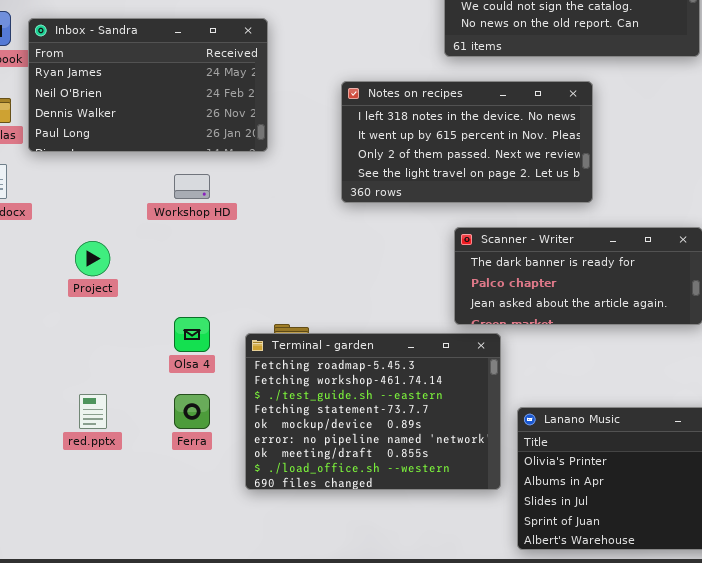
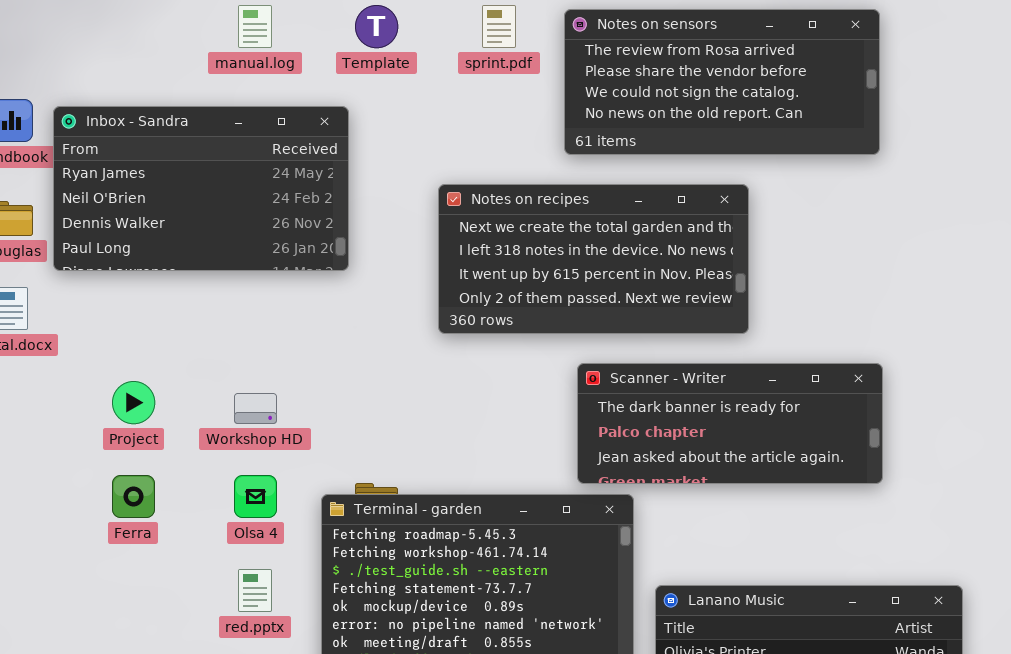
Notes on recipes: [341,81,593,203] -> [438,184,749,334], scrolled up 1 row
Workshop HD: [174,174,210,199] -> [234,393,277,424], moved
red.pptx: [79,394,107,429] -> [238,569,272,612], moved
Ferra: [174,394,210,429] -> [112,475,155,518], moved

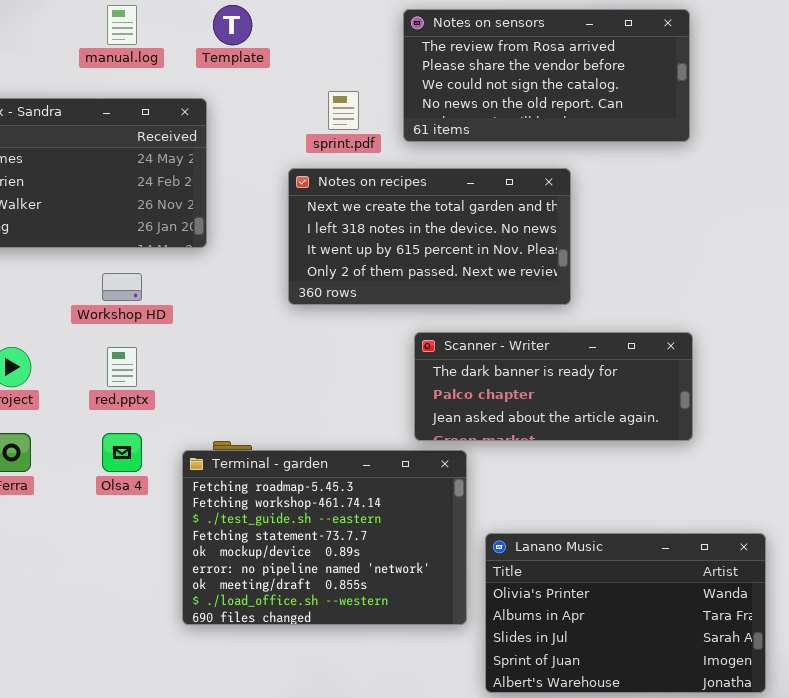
sprint.pdf: [482,5,516,48] -> [328,91,359,130], moved
Workshop HD: [234,393,277,424] -> [102,273,142,301], moved
red.pptx: [238,569,272,612] -> [107,347,137,387], moved

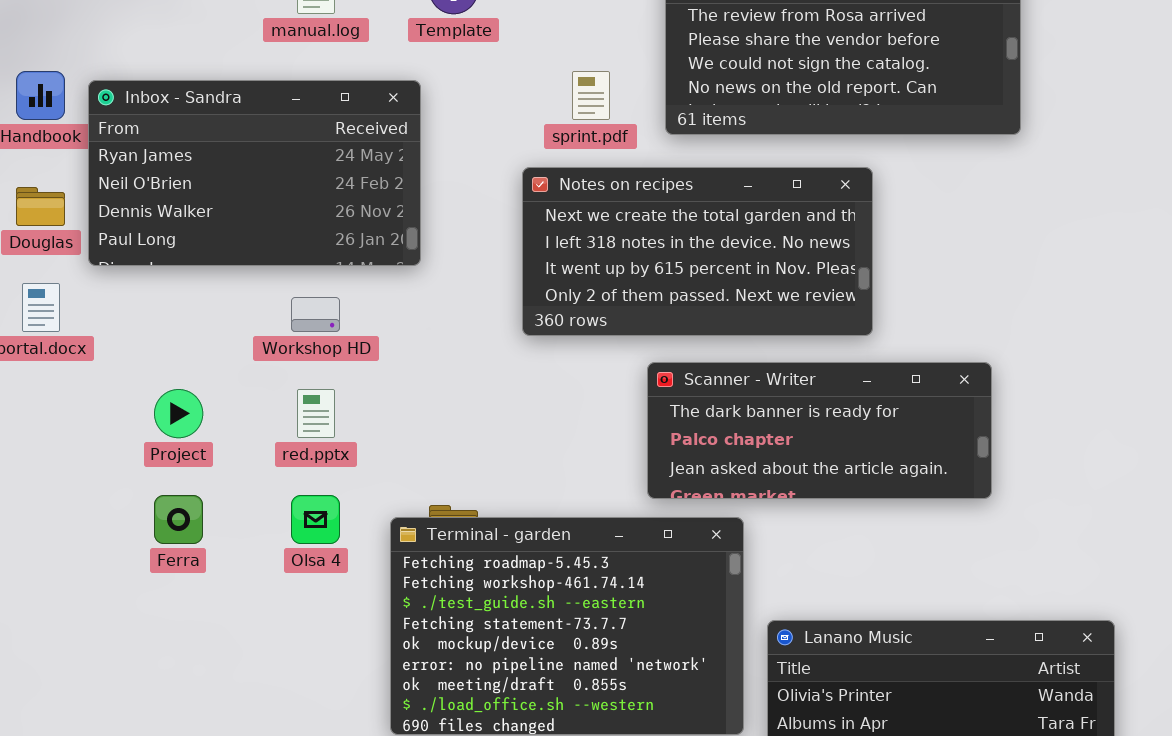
Scanner - Writer: [414,332,693,441] -> [647,362,992,499], moved

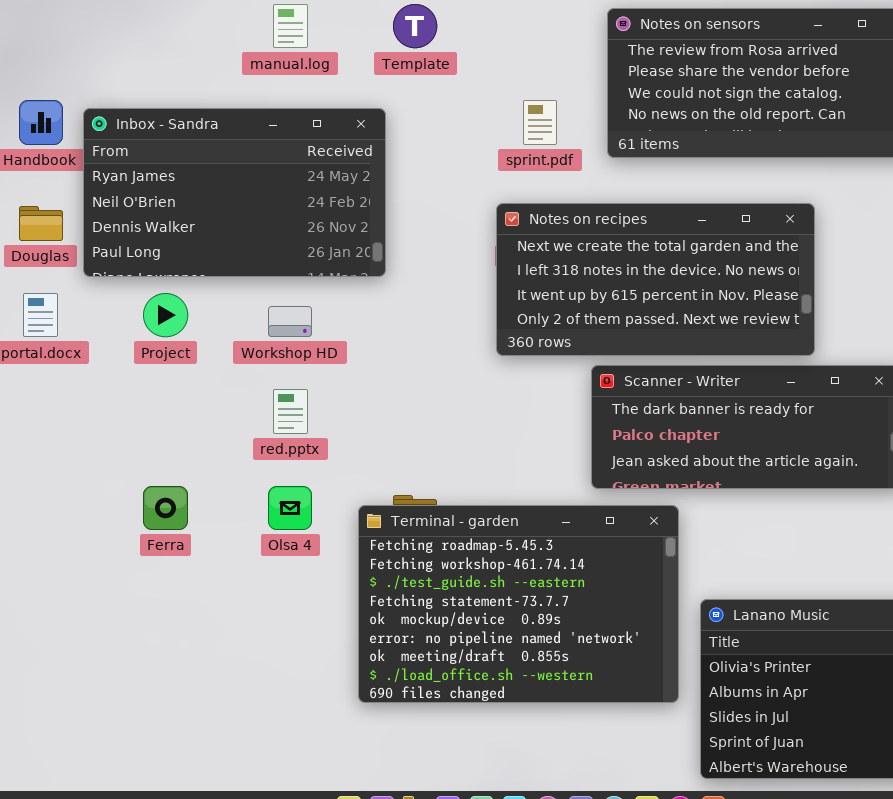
Notes on recipes: [522,167,873,336] -> [496,203,815,356], moved
Project: [154,389,203,438] -> [143,293,188,337], moved

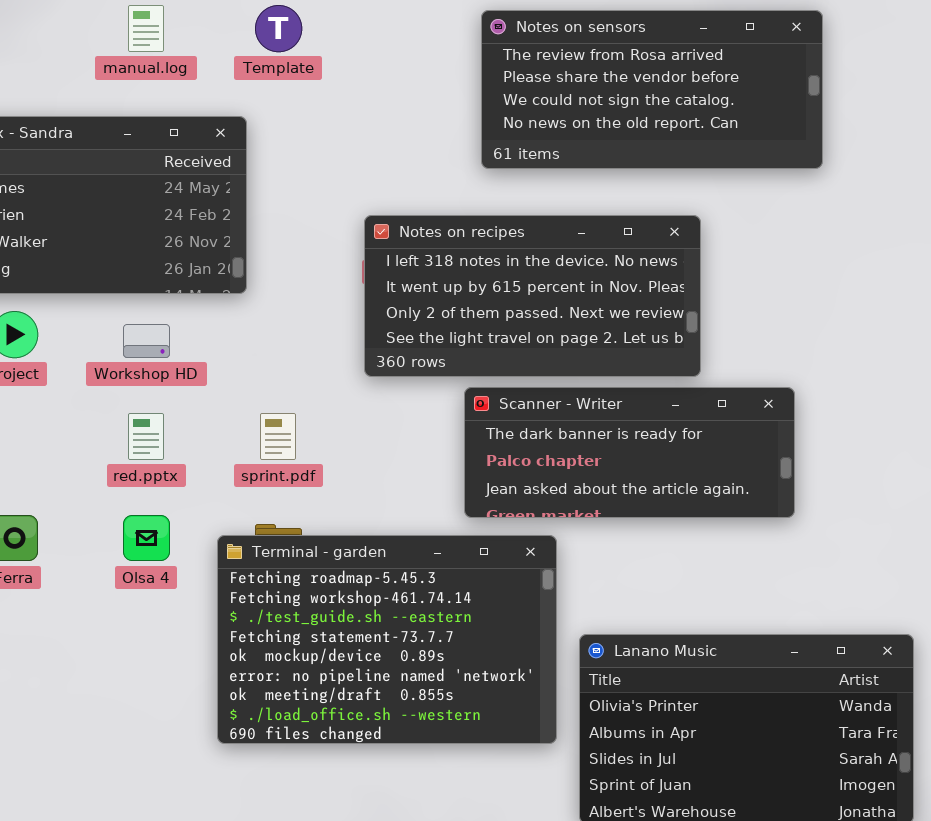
sprint.pdf: [523,100,557,145] -> [260,413,296,460], moved
Notes on recipes: [496,203,815,356] -> [364,215,701,377], scrolled down 1 row

